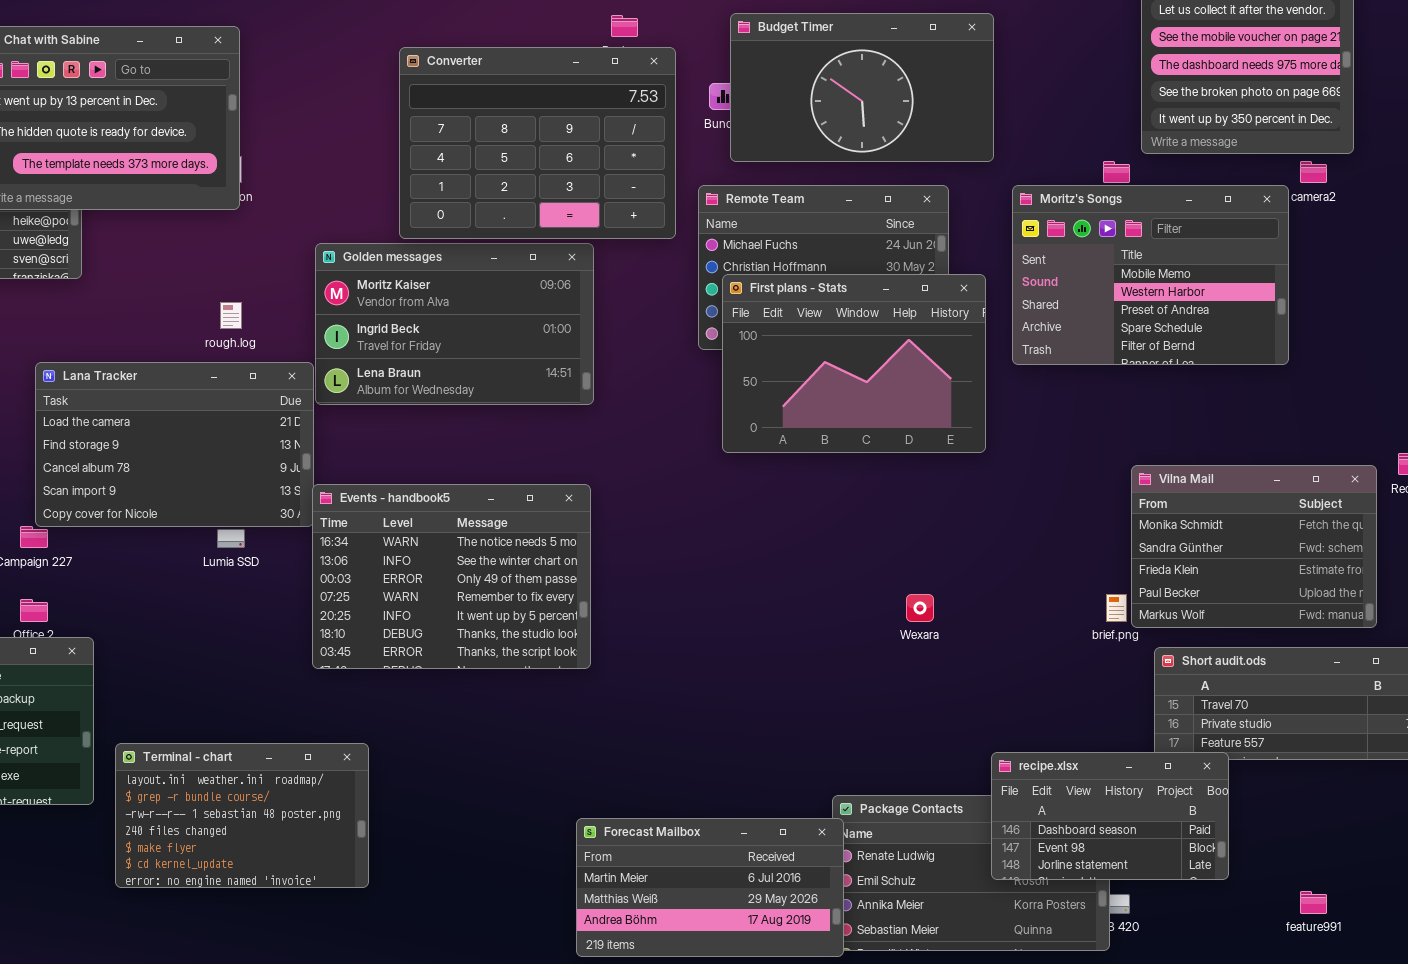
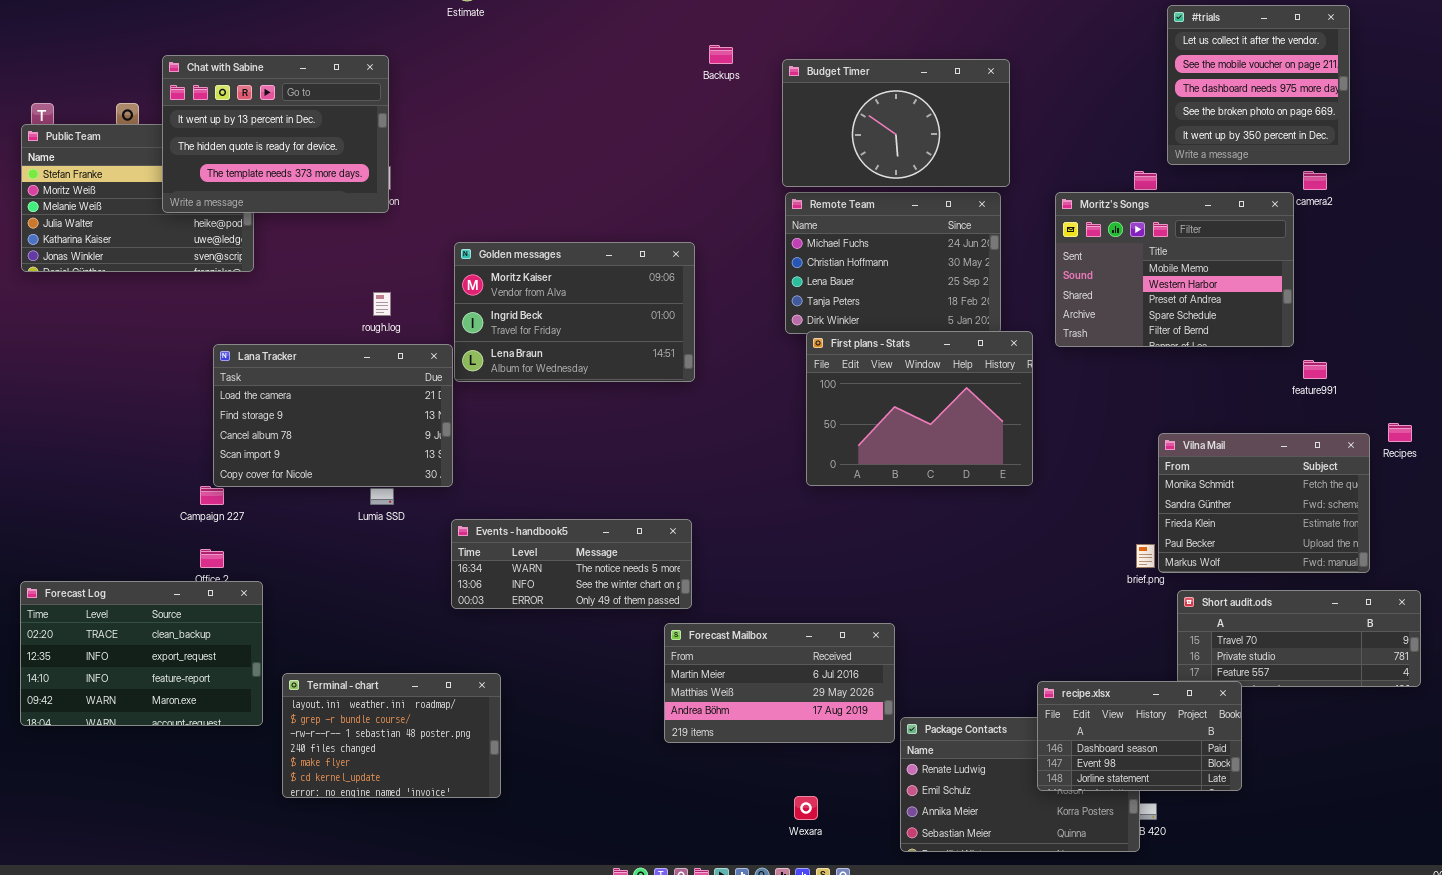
Budget Timer: [730,13,994,162] -> [782,59,1010,187], moved
Converter: [399,47,676,239] -> none, closed
First plans - Stats: [722,274,986,453] -> [806,331,1033,486], moved
Events - handbook5: [312,484,591,669] -> [451,519,692,609], resized
Wexara: [906,594,934,622] -> [794,796,818,820], moved
Forecast Mailbox: [576,818,844,957] -> [664,623,895,743], moved
feature991: [1300,891,1327,914] -> [1303,360,1327,379], moved

